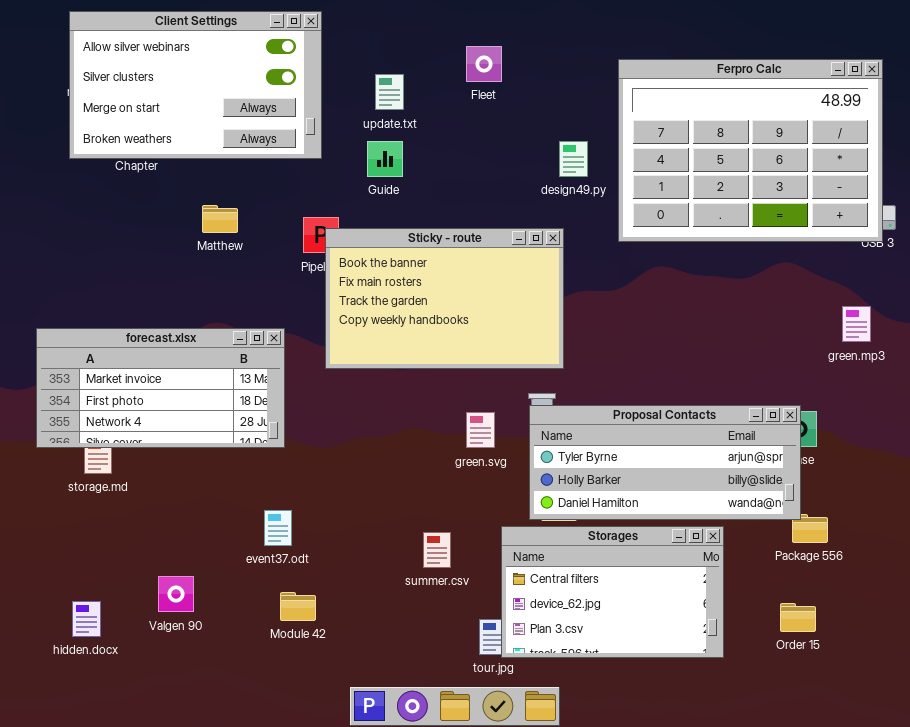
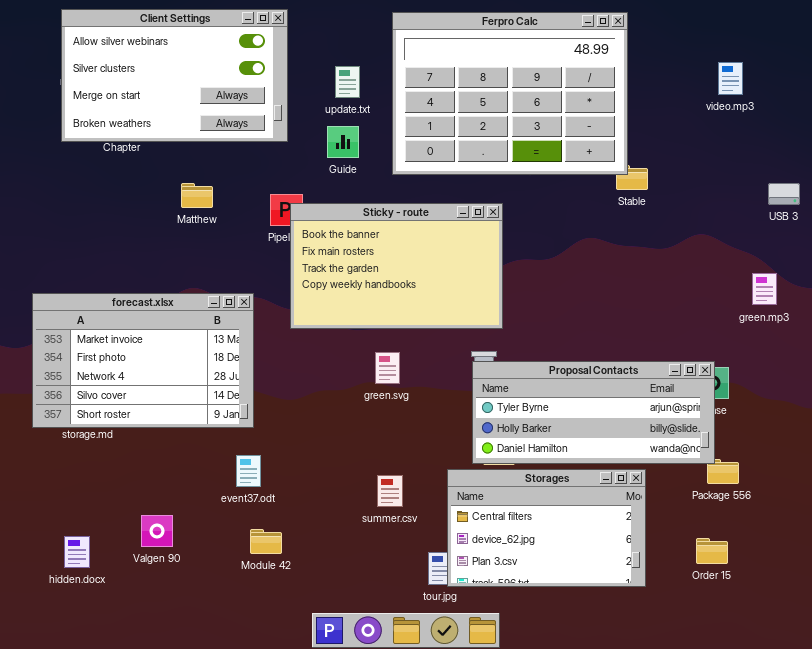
Ferpro Calc: [618,59,883,242] -> [392,12,628,175], moved
forecast.xlsx: [36,328,285,448] -> [32,293,254,428], resized
green.svg: [466,412,495,448] -> [375,352,400,384], moved

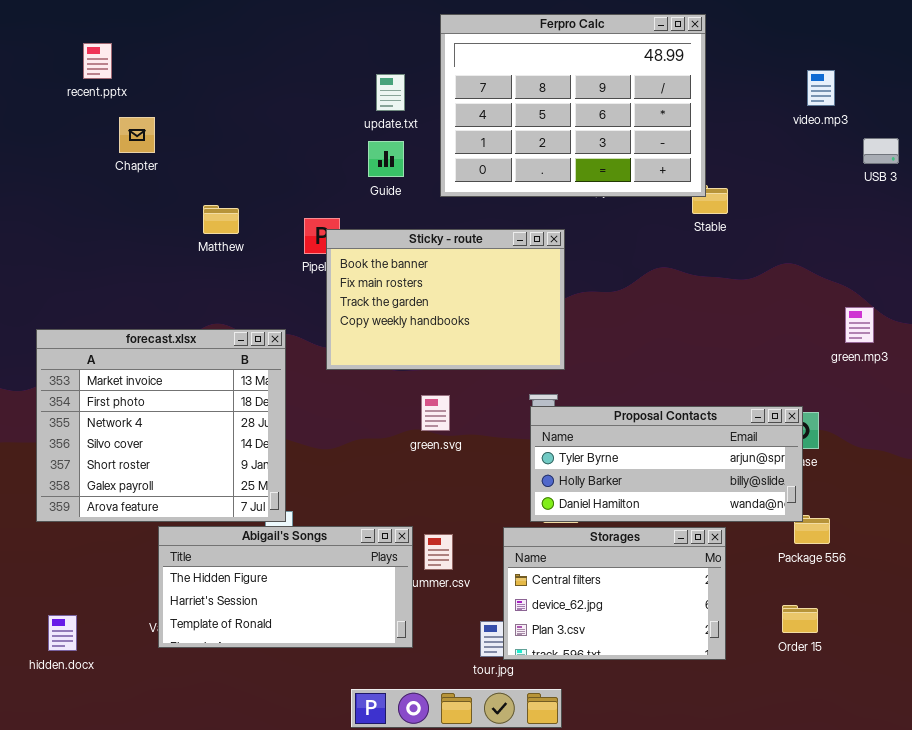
Client Settings: [61,9,288,142] -> none, closed
USB 3: [768,183,800,205] -> [863,138,899,164], moved
forecast.xlsx: [32,293,254,428] -> [36,329,286,522], resized
Abigail's Songs: none -> [158,526,413,648], opened
hidden.docx: [64,536,90,568] -> [48,615,77,651], moved

